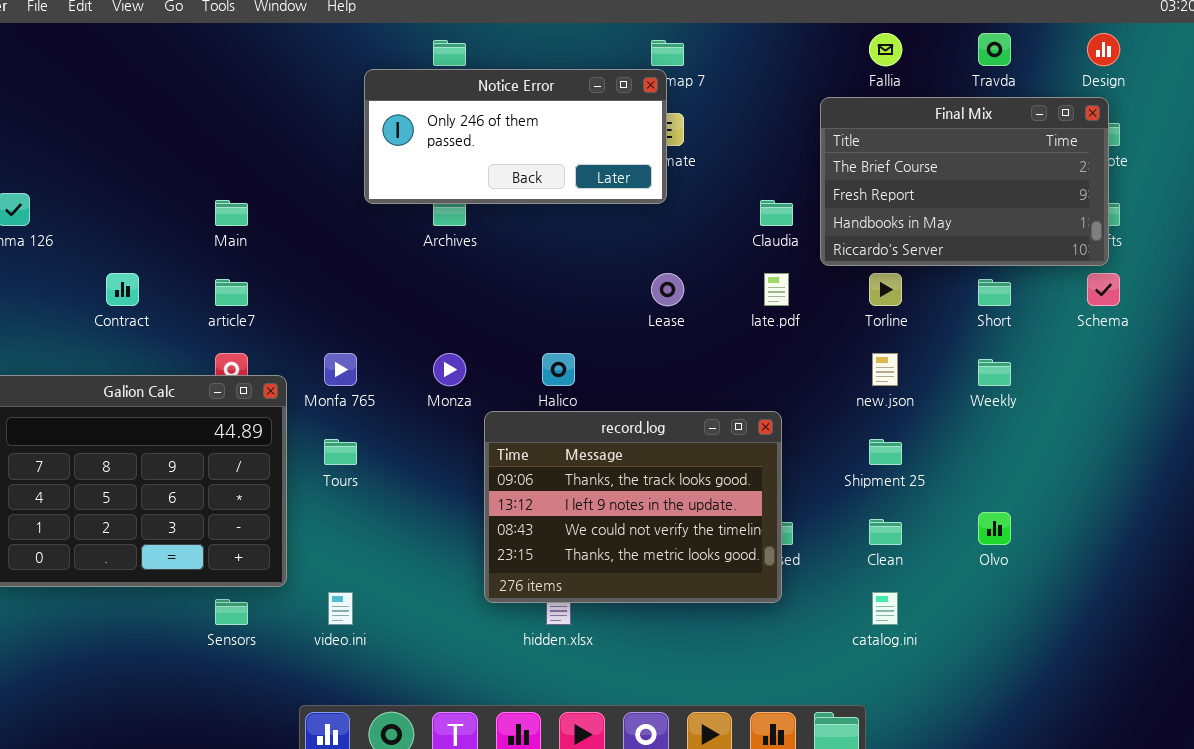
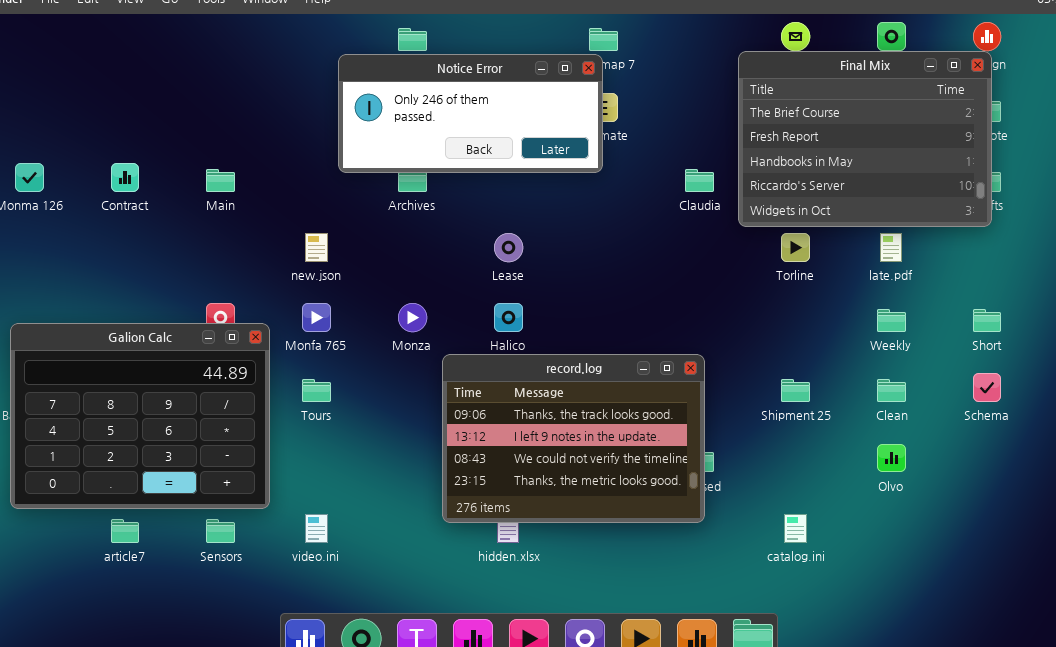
Final Mix: [820,97,1109,266] -> [738,51,992,227], resized
Contract: [106,273,139,306] -> [111,163,139,192], moved
Lease: [651,273,684,306] -> [494,233,523,262], moved
late.pdf: [764,273,789,306] -> [880,233,902,262], moved
Schema: [1087,273,1120,306] -> [973,373,1001,402], moved
article7: [215,279,248,306] -> [111,519,139,543], moved
Short: [978,279,1011,306] -> [973,309,1001,332], moved
new.json: [872,353,898,386] -> [305,233,328,262], moved
Clean: [869,519,902,545] -> [877,379,906,402], moved

